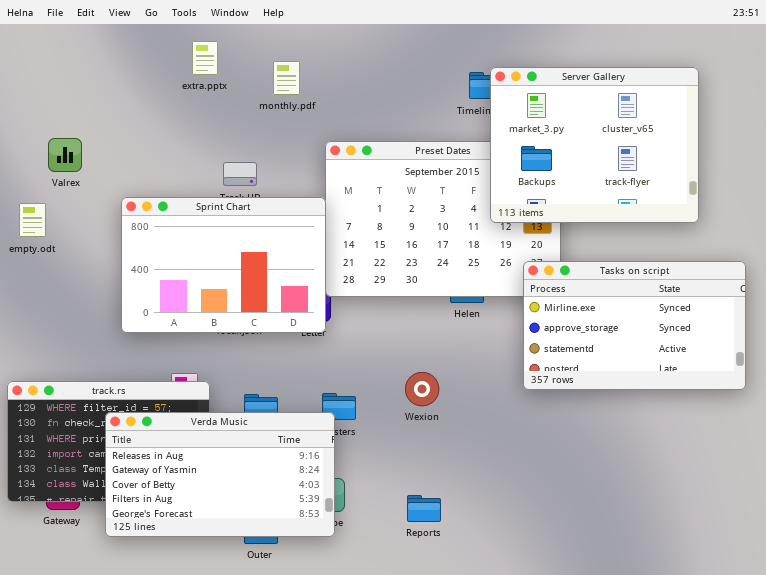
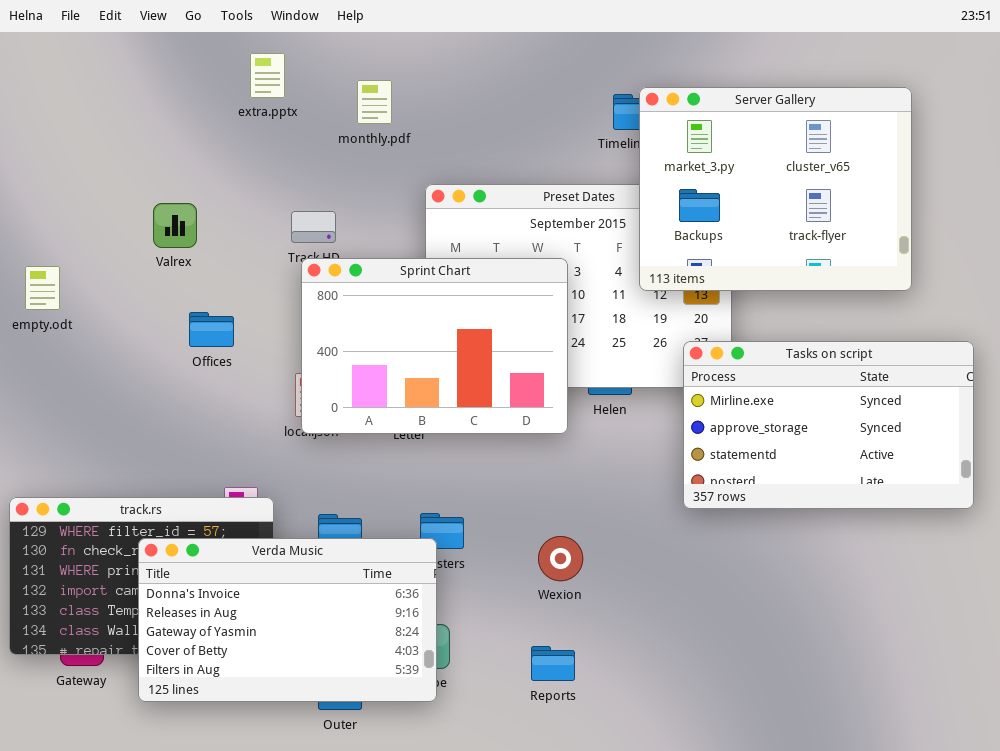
Valrex: [48,138,82,172] -> [153,203,197,248], moved
Sprint Chart: [121,197,326,333] -> [301,258,568,434], moved
Wexion: [405,372,439,406] -> [538,536,583,581], moved
Verda Music: [105,412,335,537] -> [138,538,437,702], scrolled up 1 row

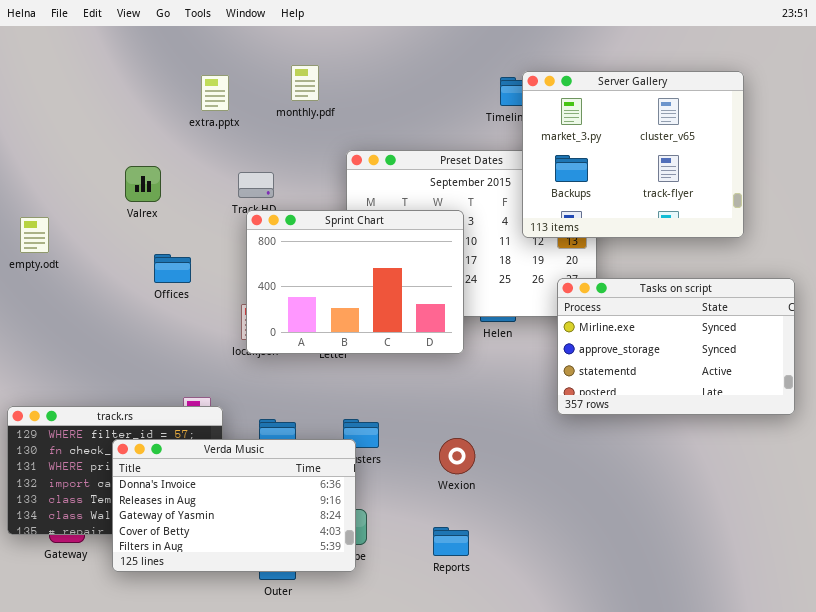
extra.pptx: [250,53,285,98] -> [201,75,229,111], moved

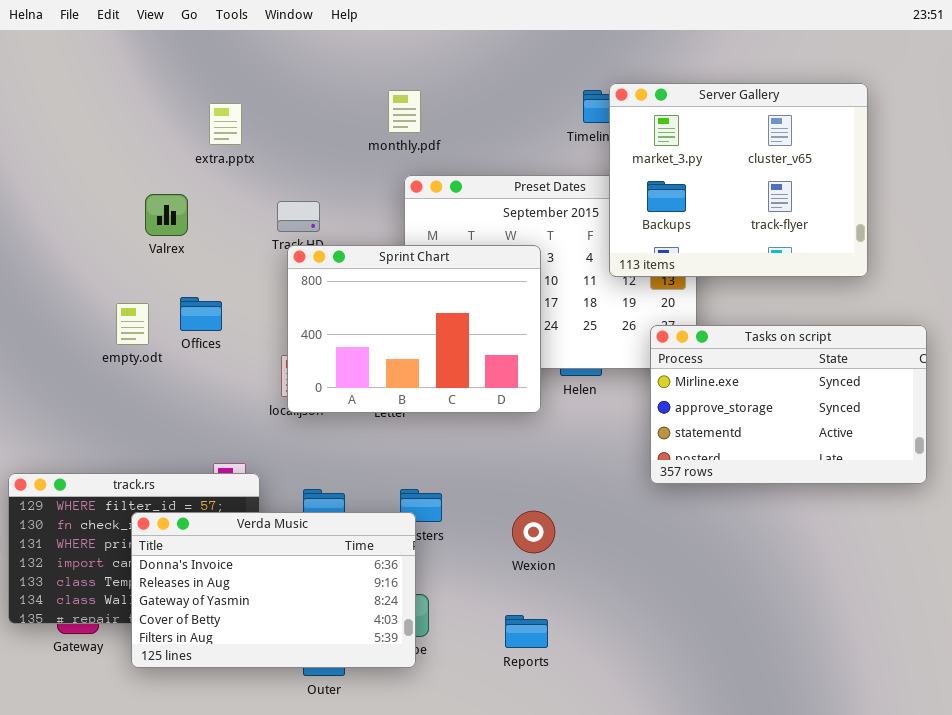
monthly.pdf: [291,65,319,101] -> [388,90,421,133], moved
extra.pptx: [201,75,229,111] -> [209,103,242,145], moved
empty.odt: [20,217,49,253] -> [116,303,149,345], moved

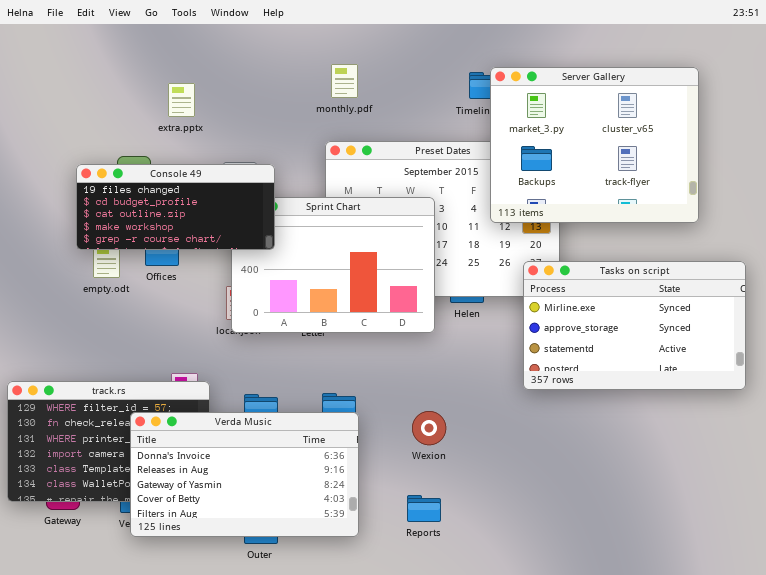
monthly.pdf: [388,90,421,133] -> [331,64,358,98], moved
Console 49: none -> [76,164,275,250], opened
Verda Music: [131,512,416,668] -> [130,412,359,537], moved

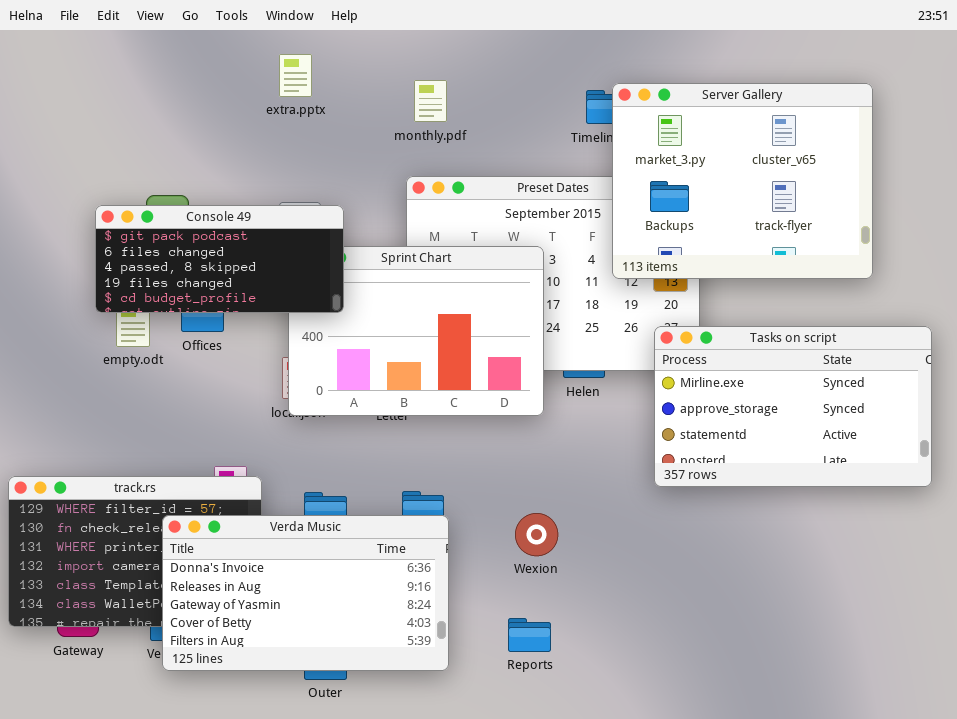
extra.pptx: [168,83,195,117] -> [279,54,312,97], moved
Console 49: [76,164,275,250] -> [95,205,344,313], scrolled up 3 rows

